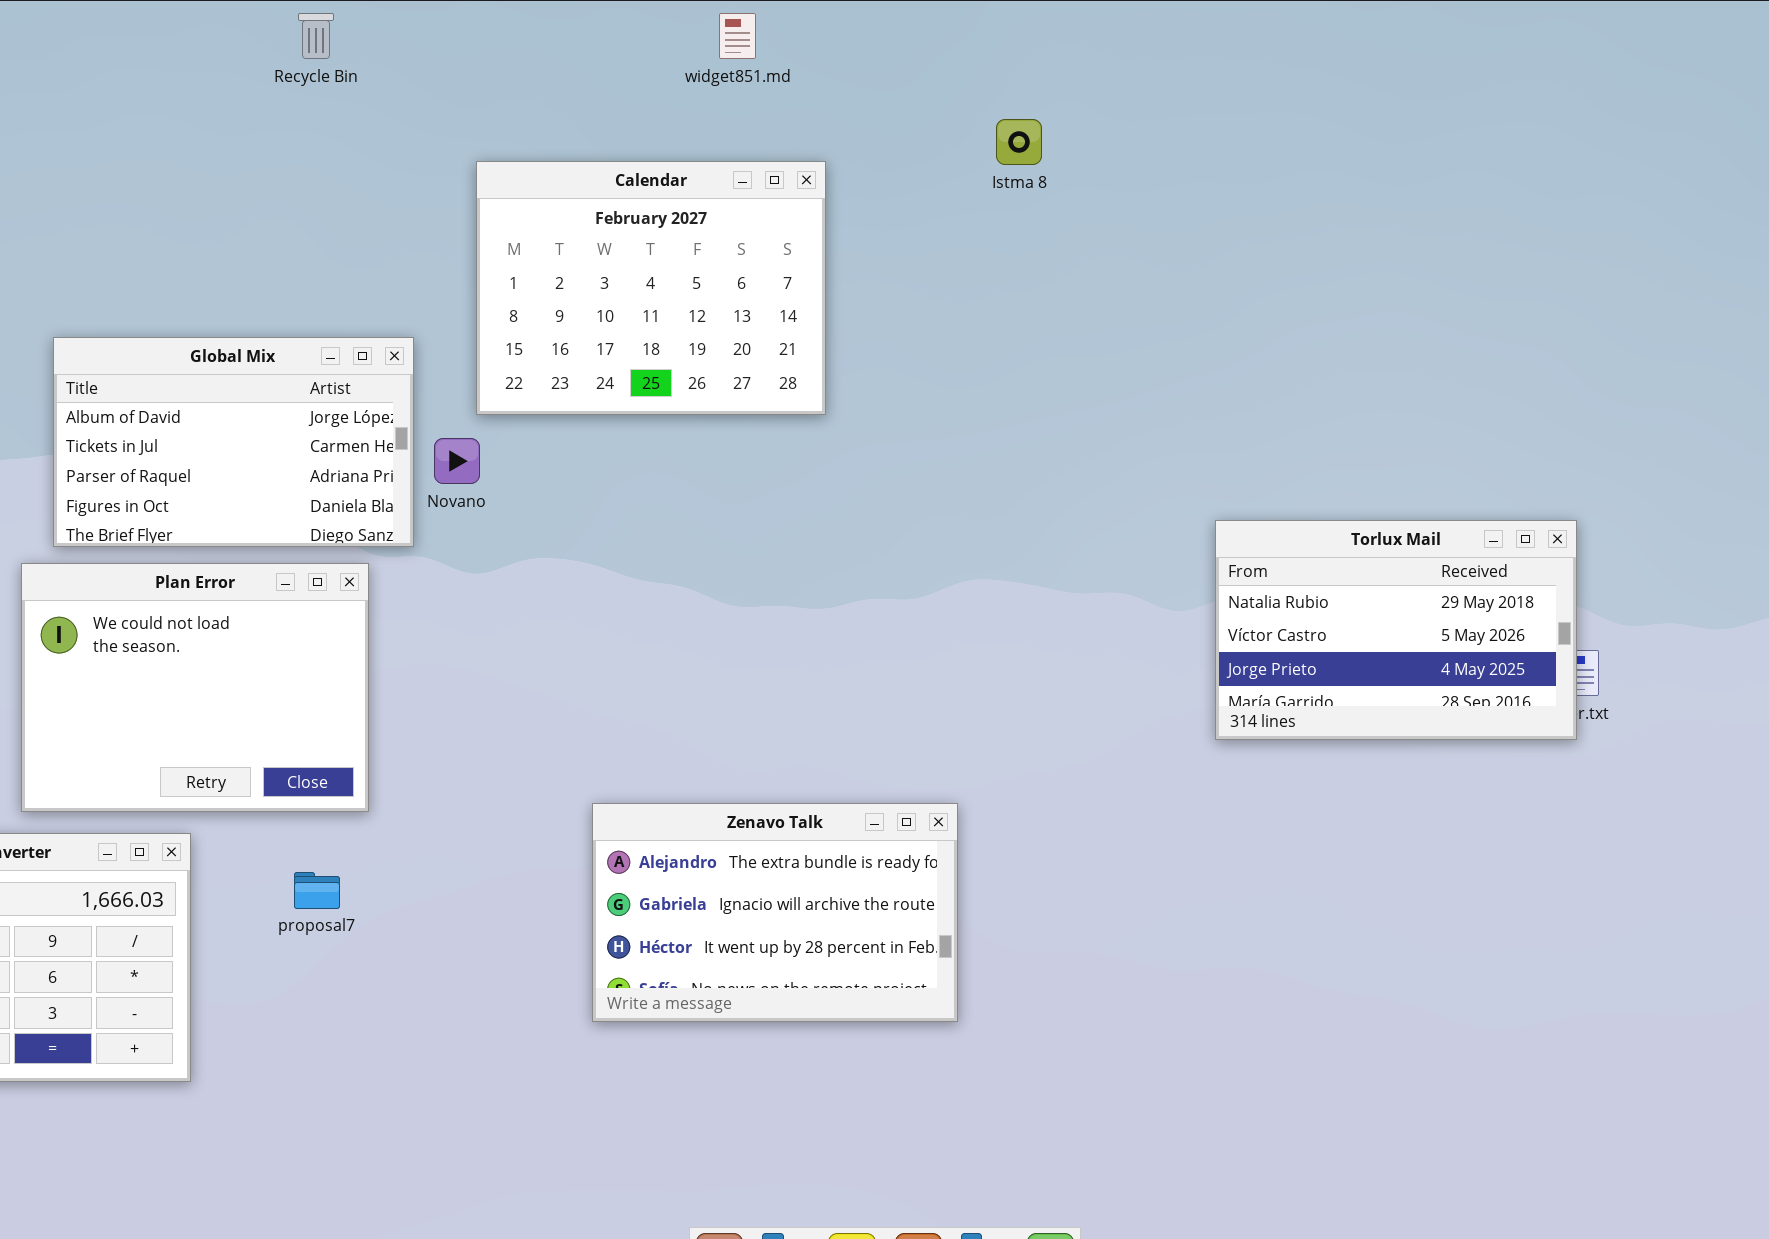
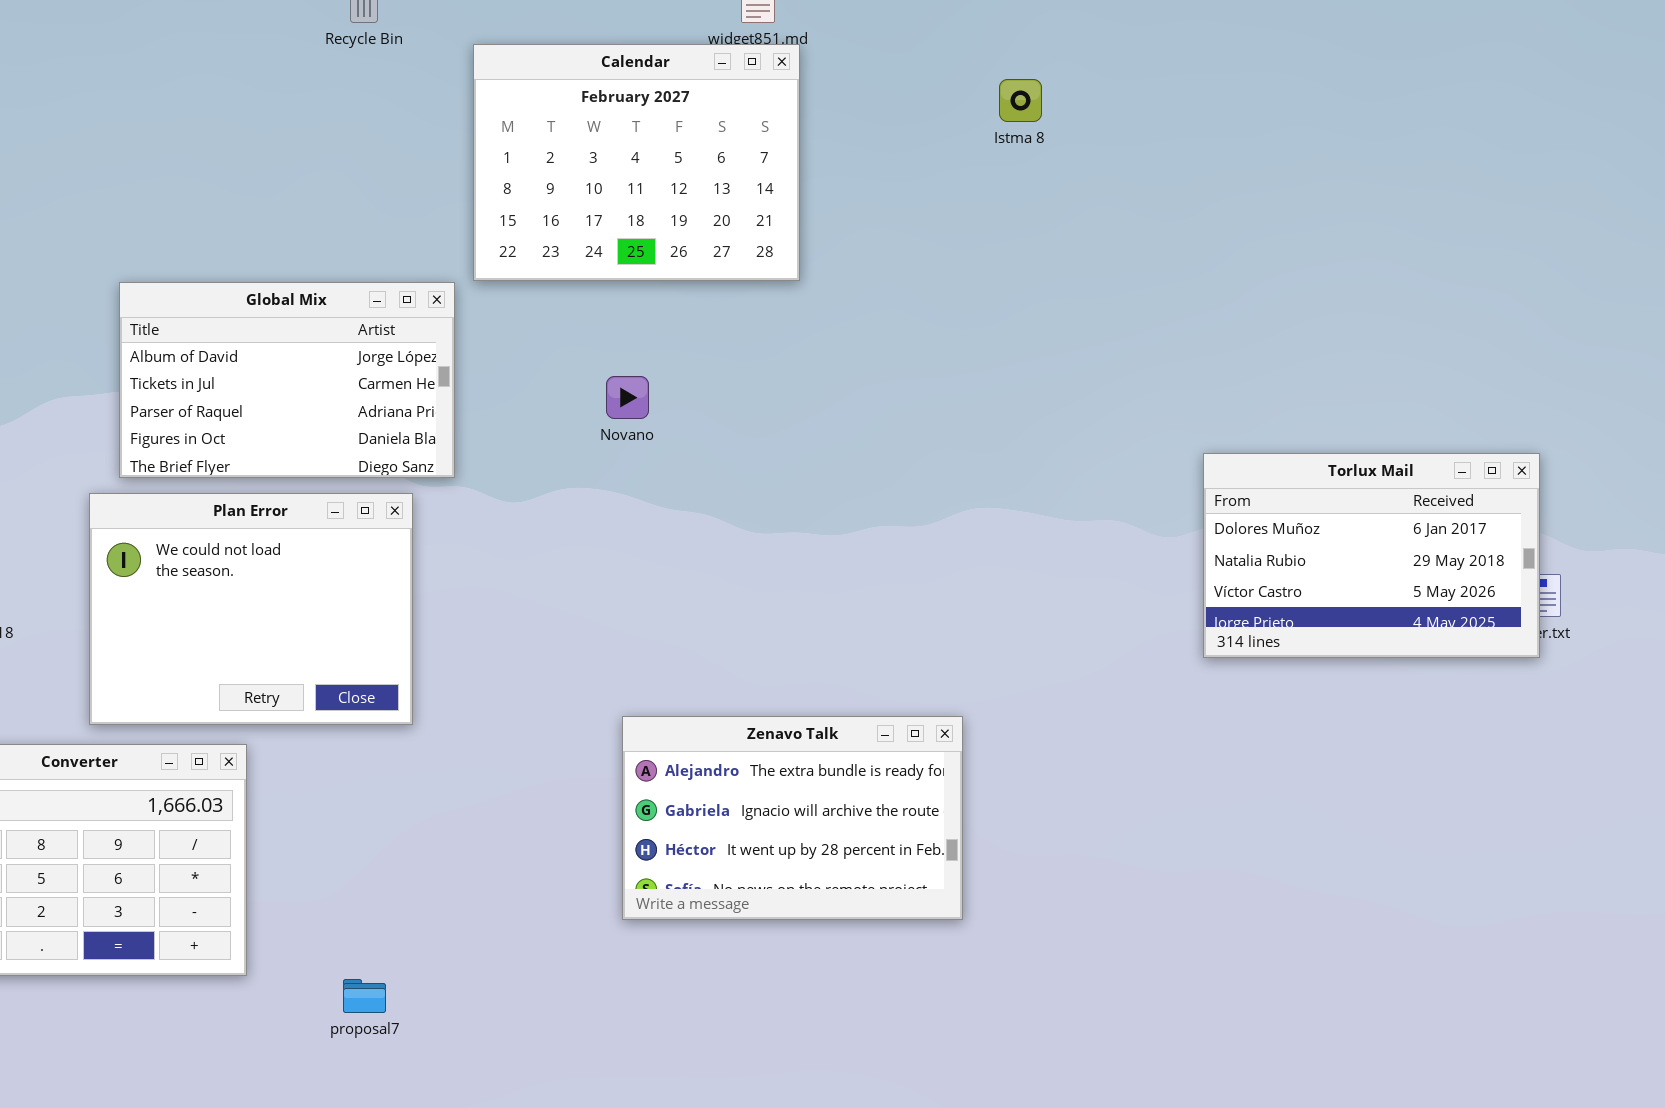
Calendar: [476,161,826,415] -> [473,44,800,281], moved
Novano: [434,438,480,484] -> [606,376,649,419], moved
Torlux Mail: [1215,520,1577,740] -> [1203,453,1540,658], scrolled up 1 row
proposal7: [294,872,340,909] -> [343,979,386,1013], moved

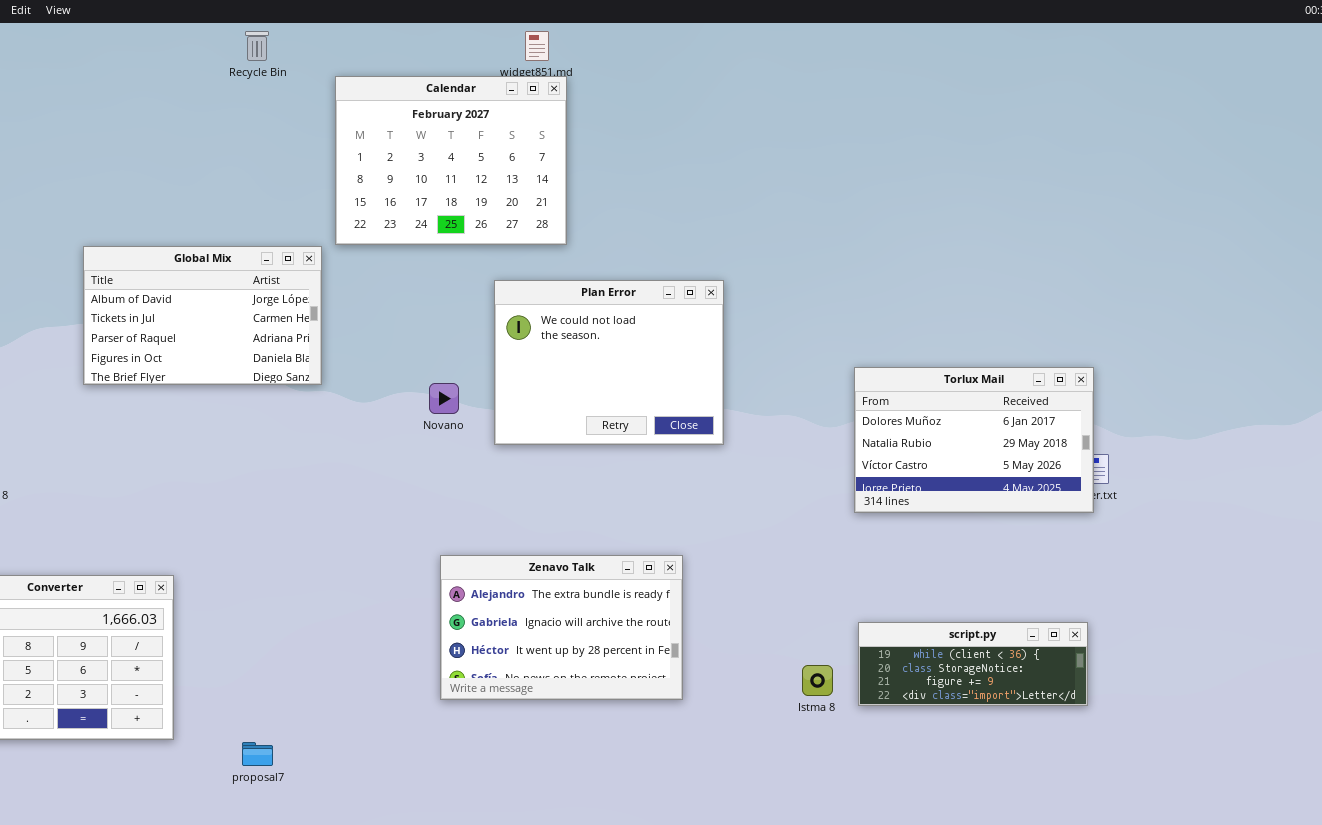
Istma 8: [999,79,1042,122] -> [802,665,833,696], moved
Novano: [606,376,649,419] -> [429,383,459,414], moved
Plan Error: [89,493,413,725] -> [494,280,724,445], moved
script.py: none -> [858,622,1088,706], opened

